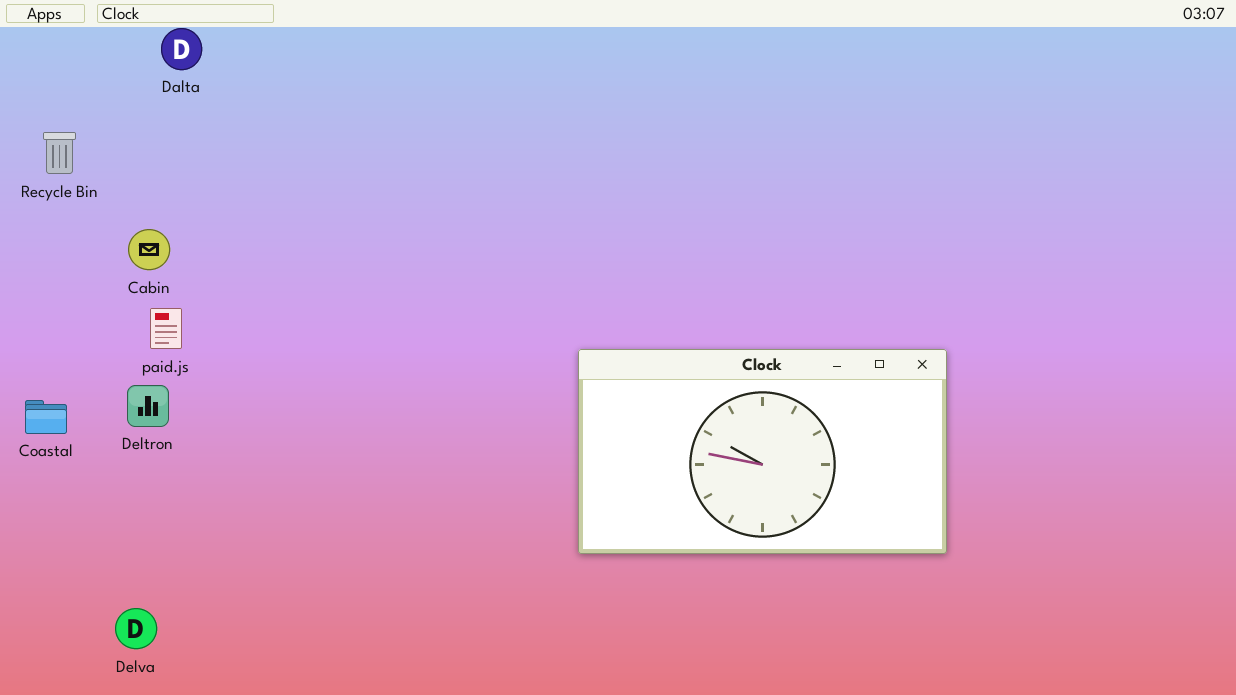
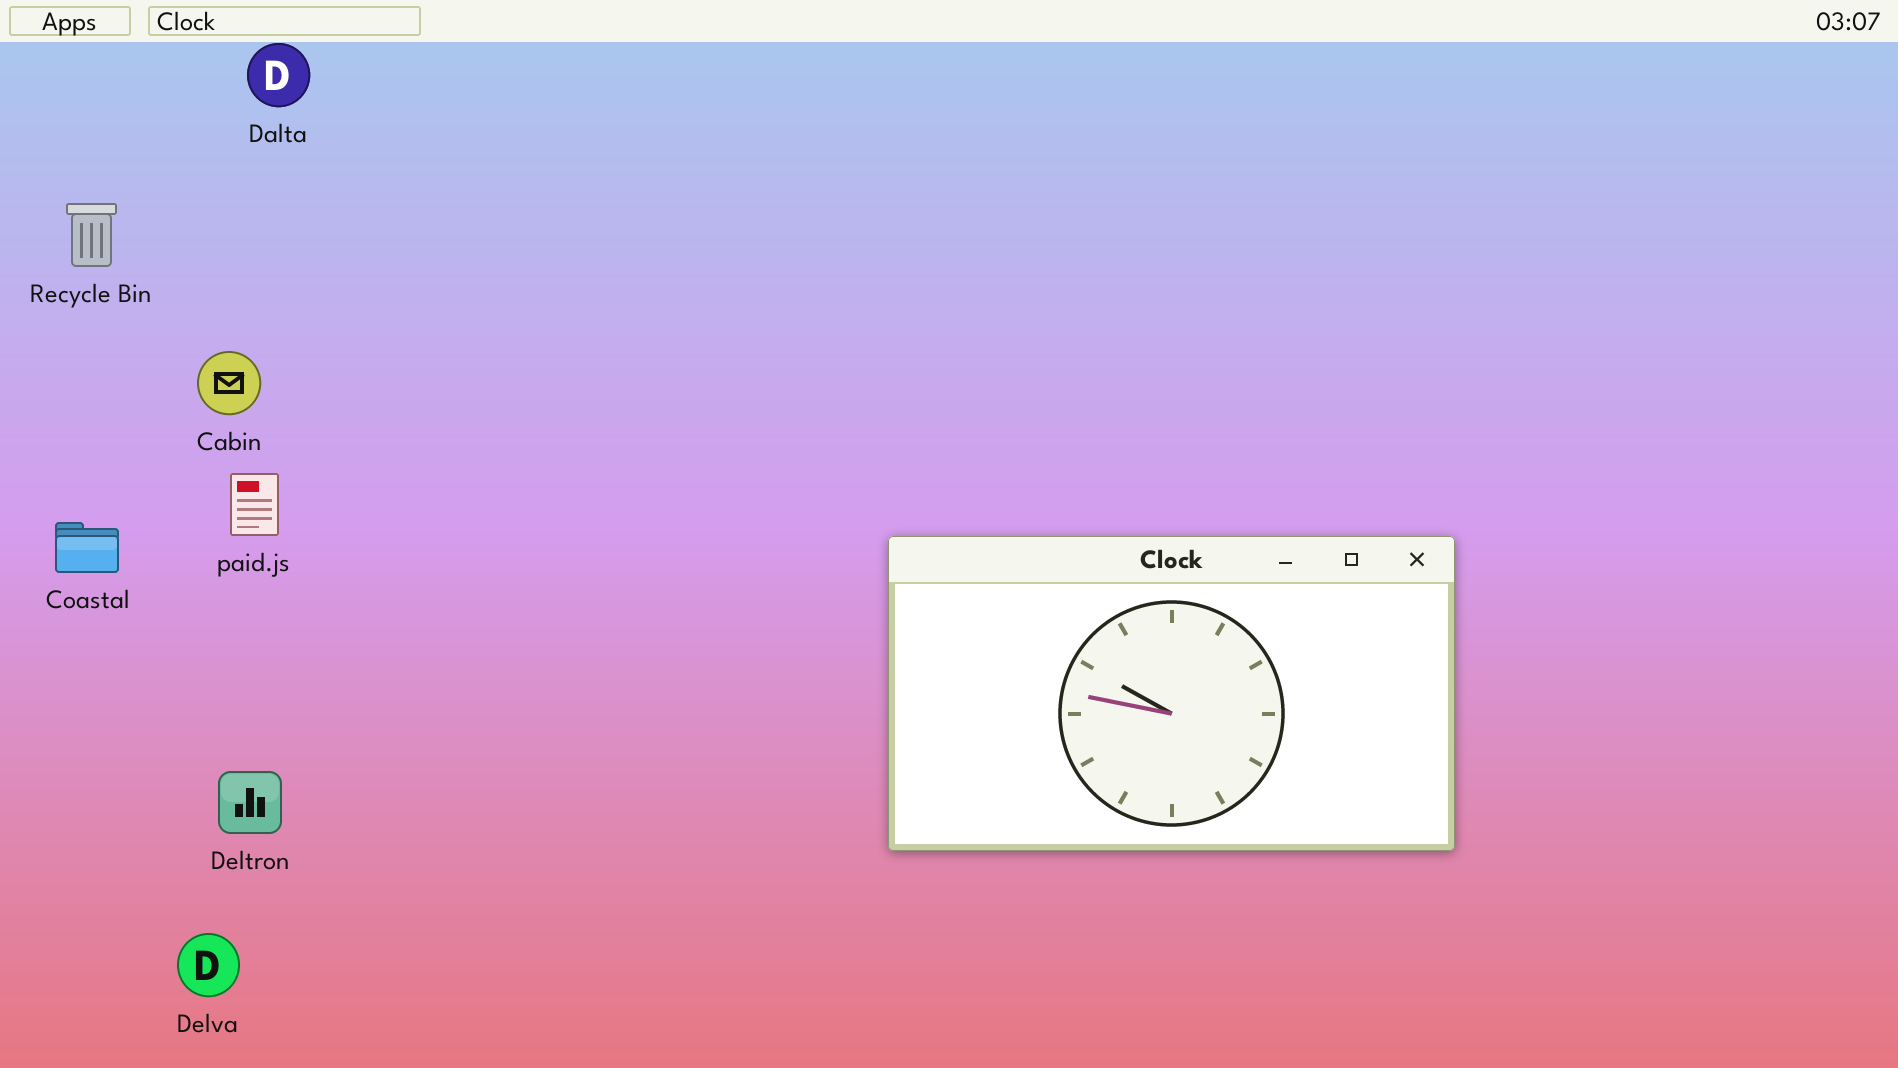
Deltron: [127,385,169,427] -> [218,771,282,834], moved
Coastal: [25,400,67,434] -> [55,522,119,573], moved

